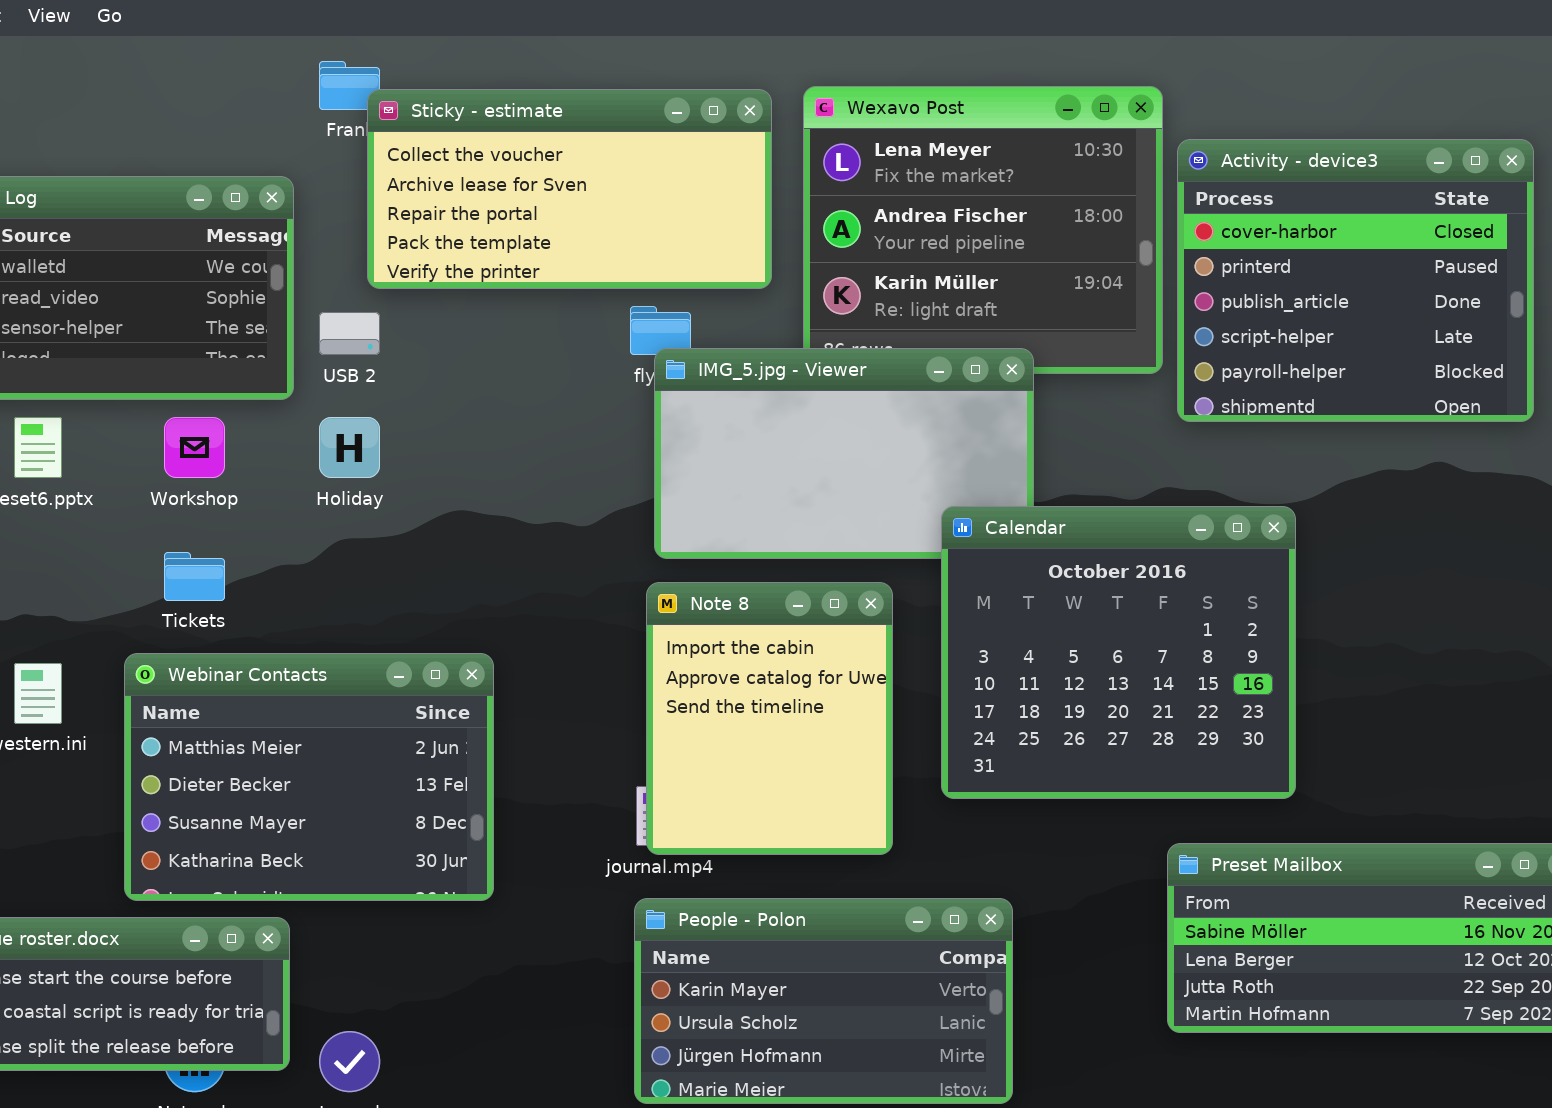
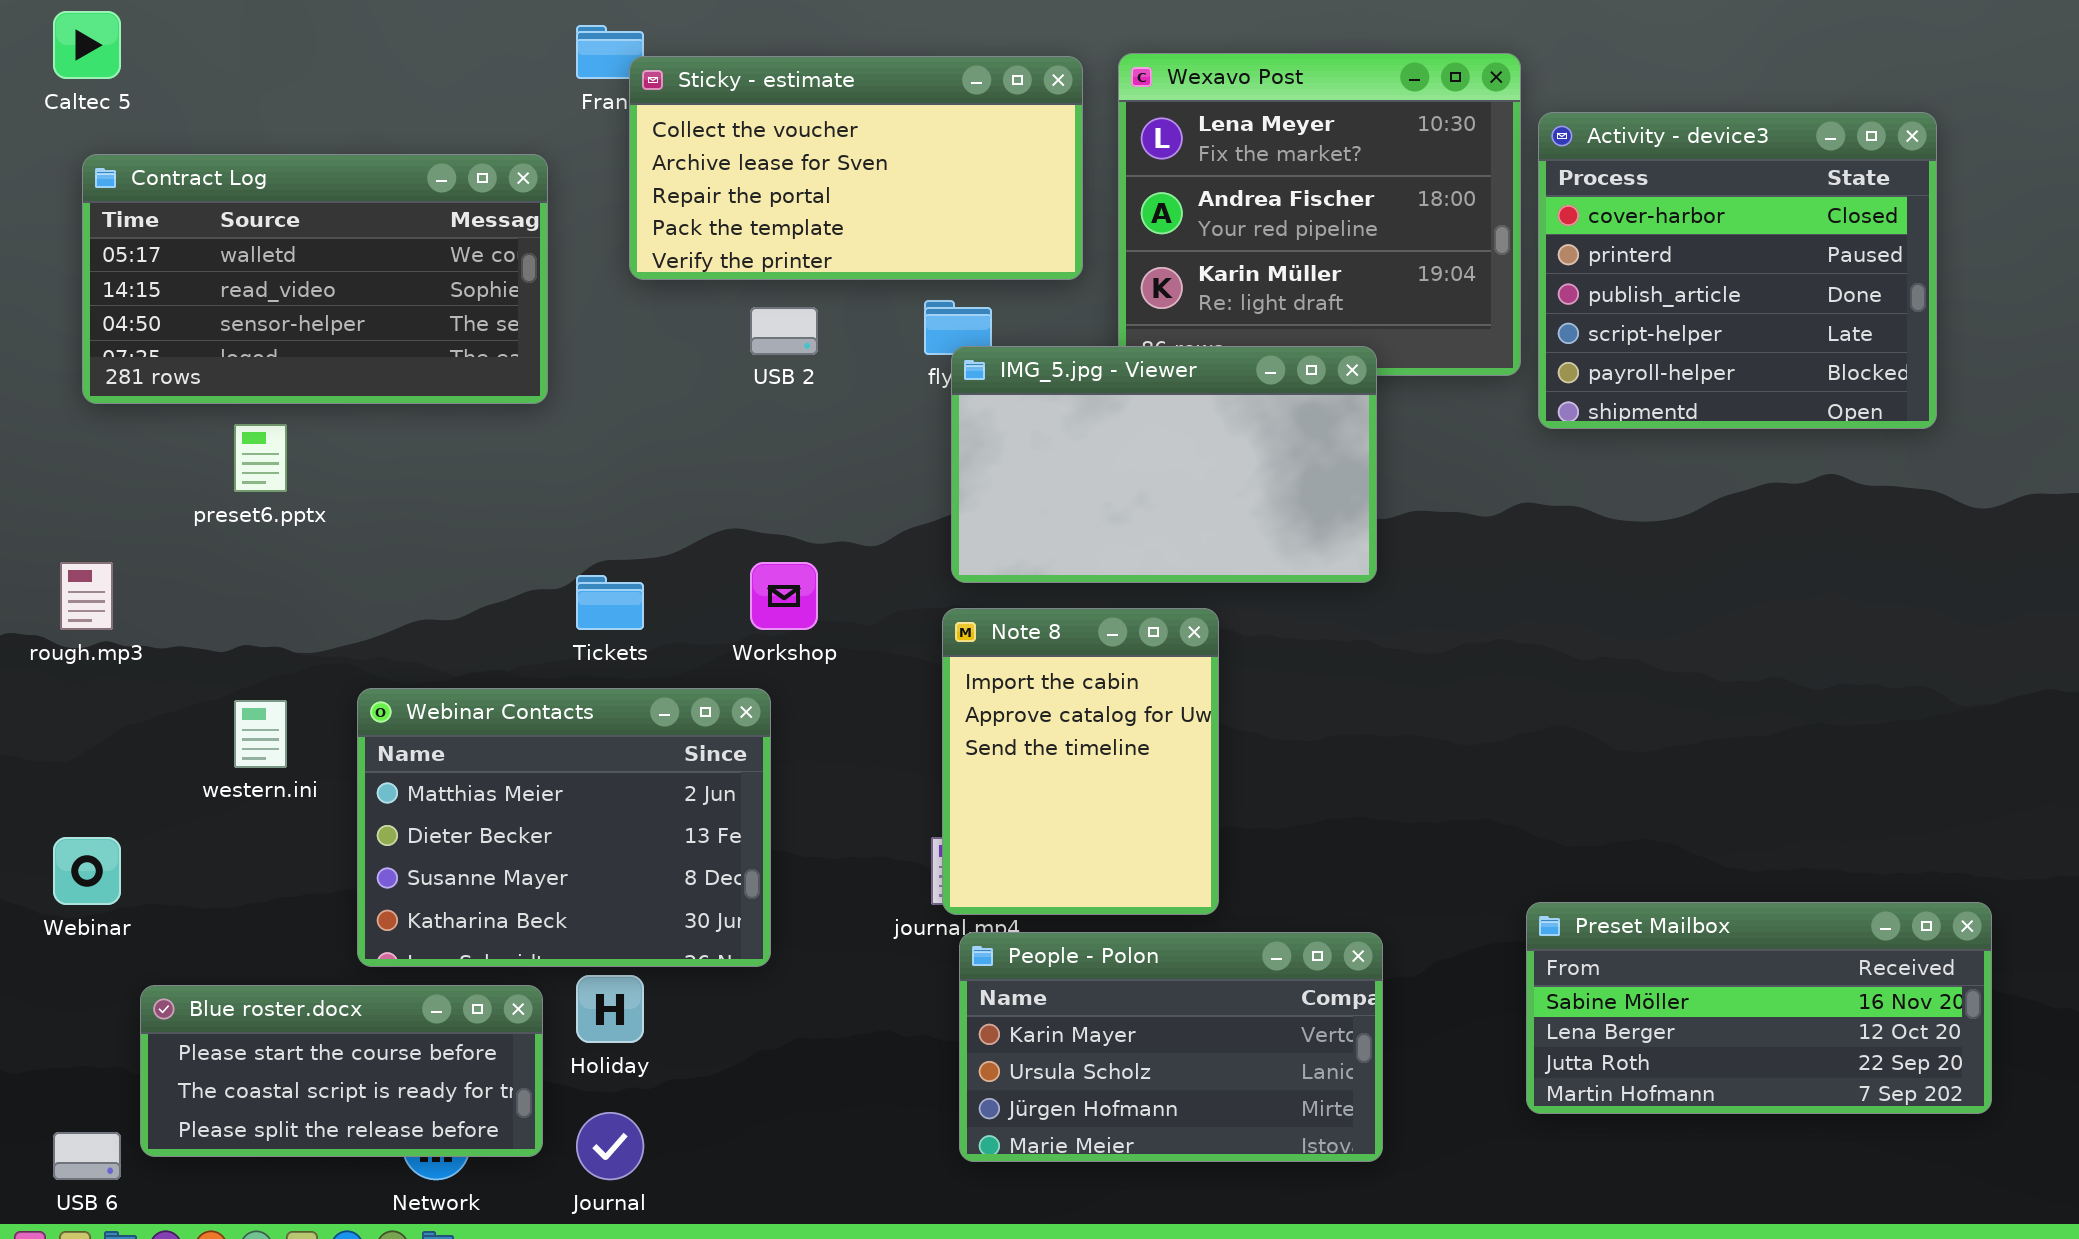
USB 2: [319,312,380,355] -> [750,307,818,355], moved
Workshop: [164,417,225,478] -> [750,562,818,630], moved
Holiday: [319,417,380,478] -> [576,975,644,1043], moved
Calendar: [941,506,1296,799] -> none, closed
Tickets: [164,552,225,601] -> [576,575,644,630], moved
People - Polon: [634,898,1013,1104] -> [959,932,1383,1162], moved

